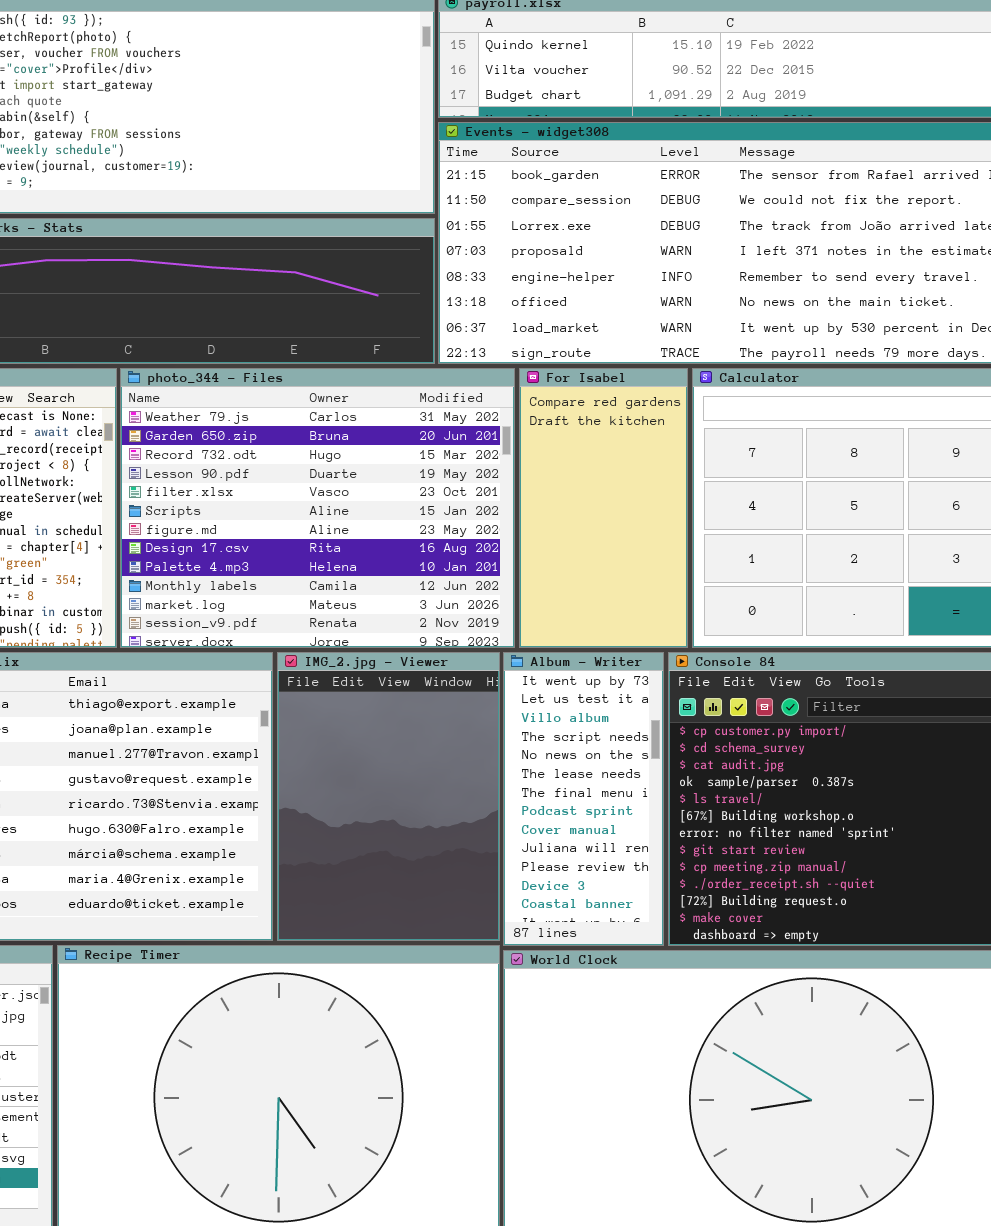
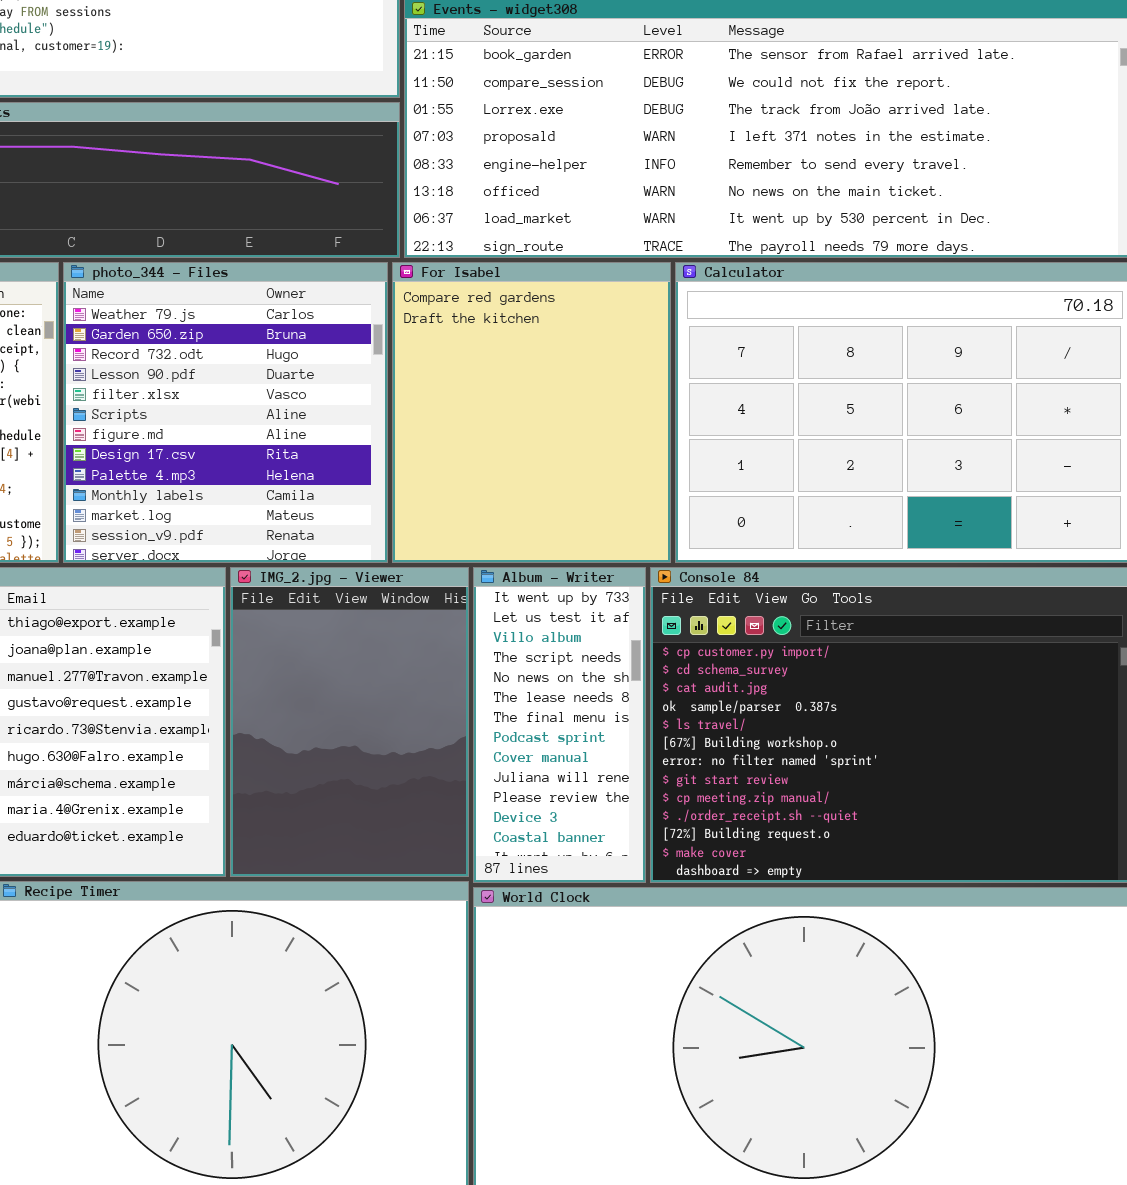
photo_344 - Files: [120,368,515,648] -> [63,262,388,563], resized
For Isabel: [519,368,688,648] -> [392,262,671,563], resized

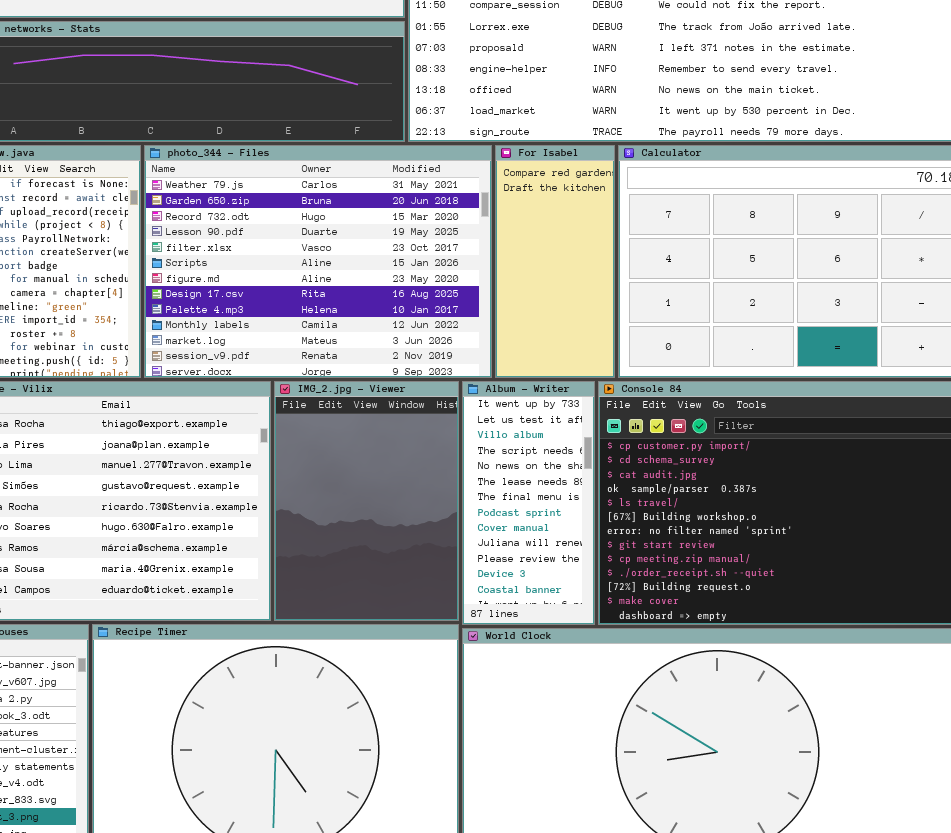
photo_344 - Files: [63,262,388,563] -> [144,145,492,378], resized
For Isabel: [392,262,671,563] -> [495,145,615,378], resized

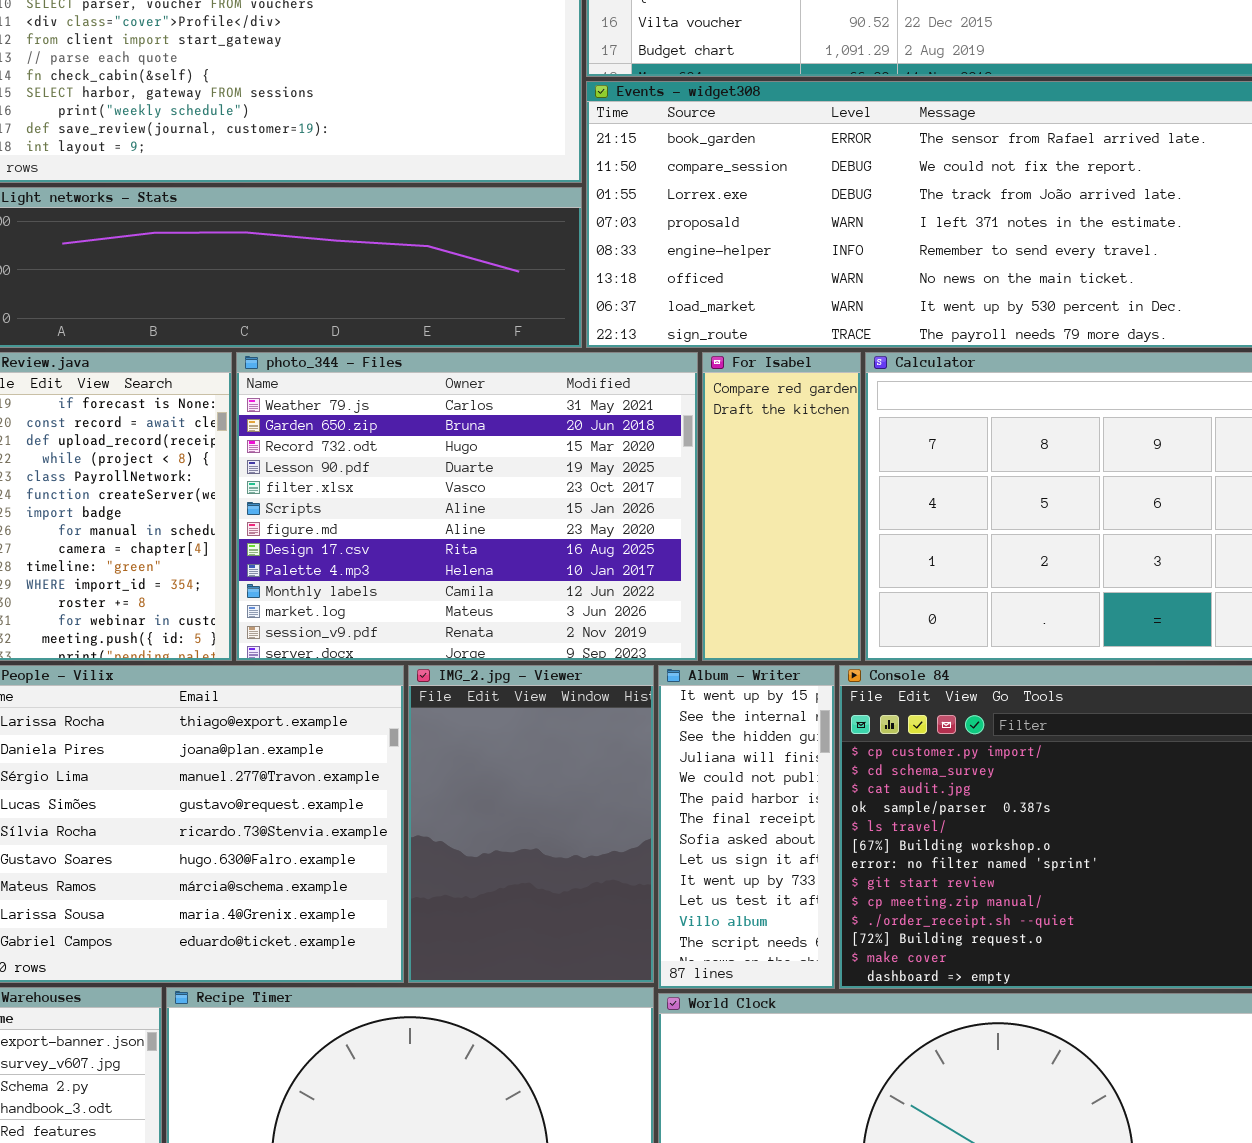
Album - Writer: [462,381,595,625] -> [658,665,835,989], scrolled up 9 rows

